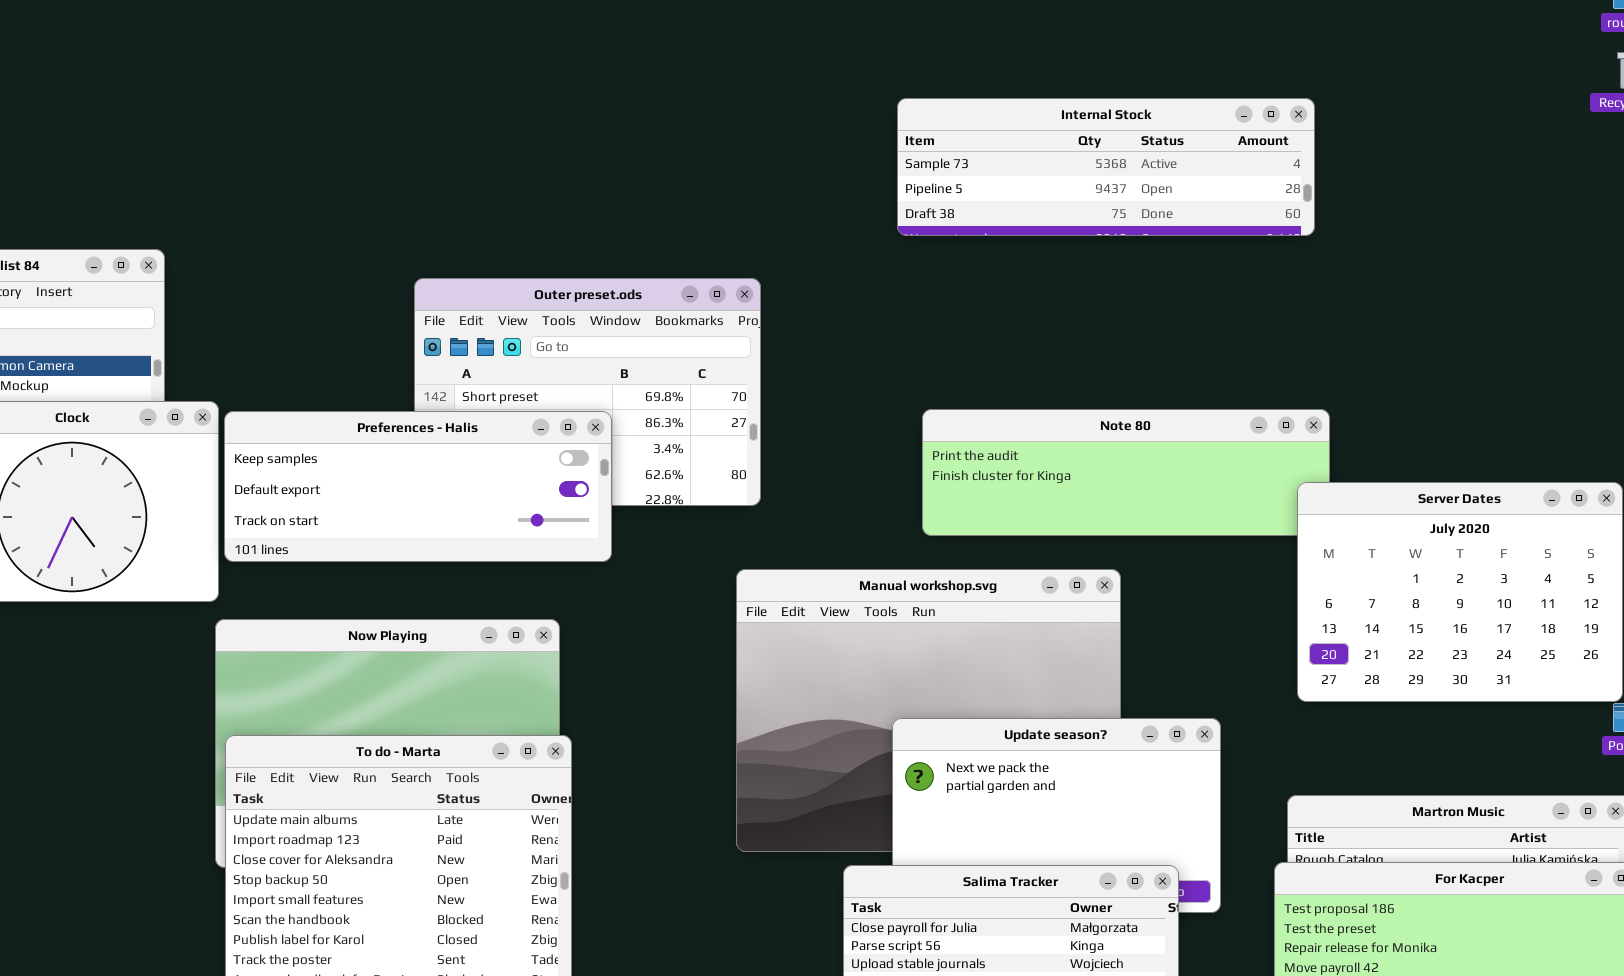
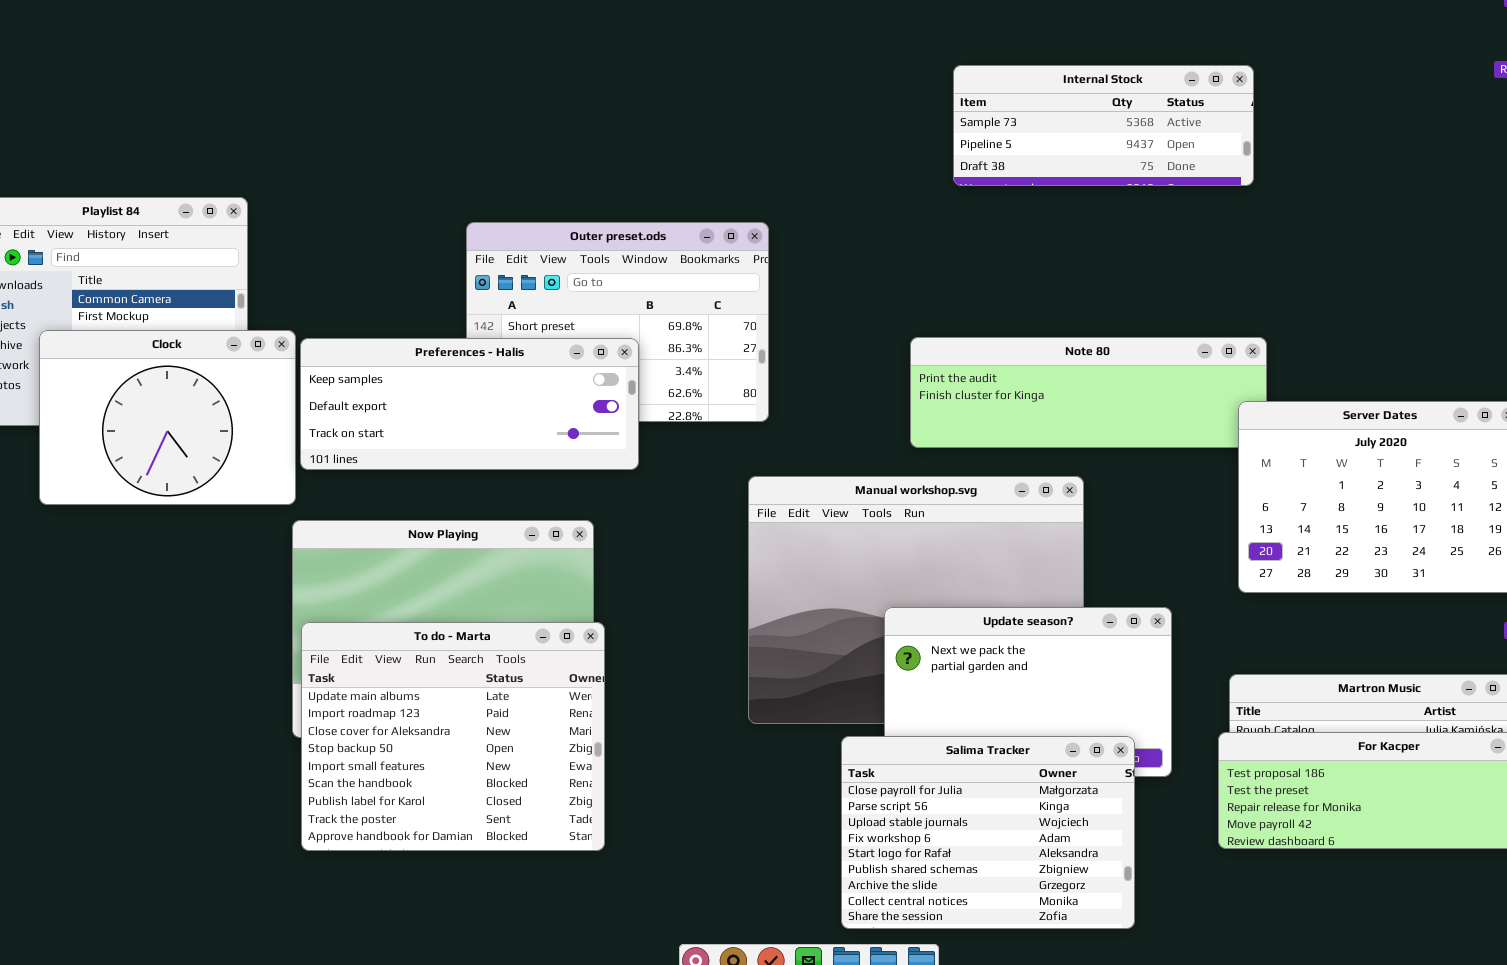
Internal Stock: [897,98,1315,236] -> [953,65,1254,186], resized

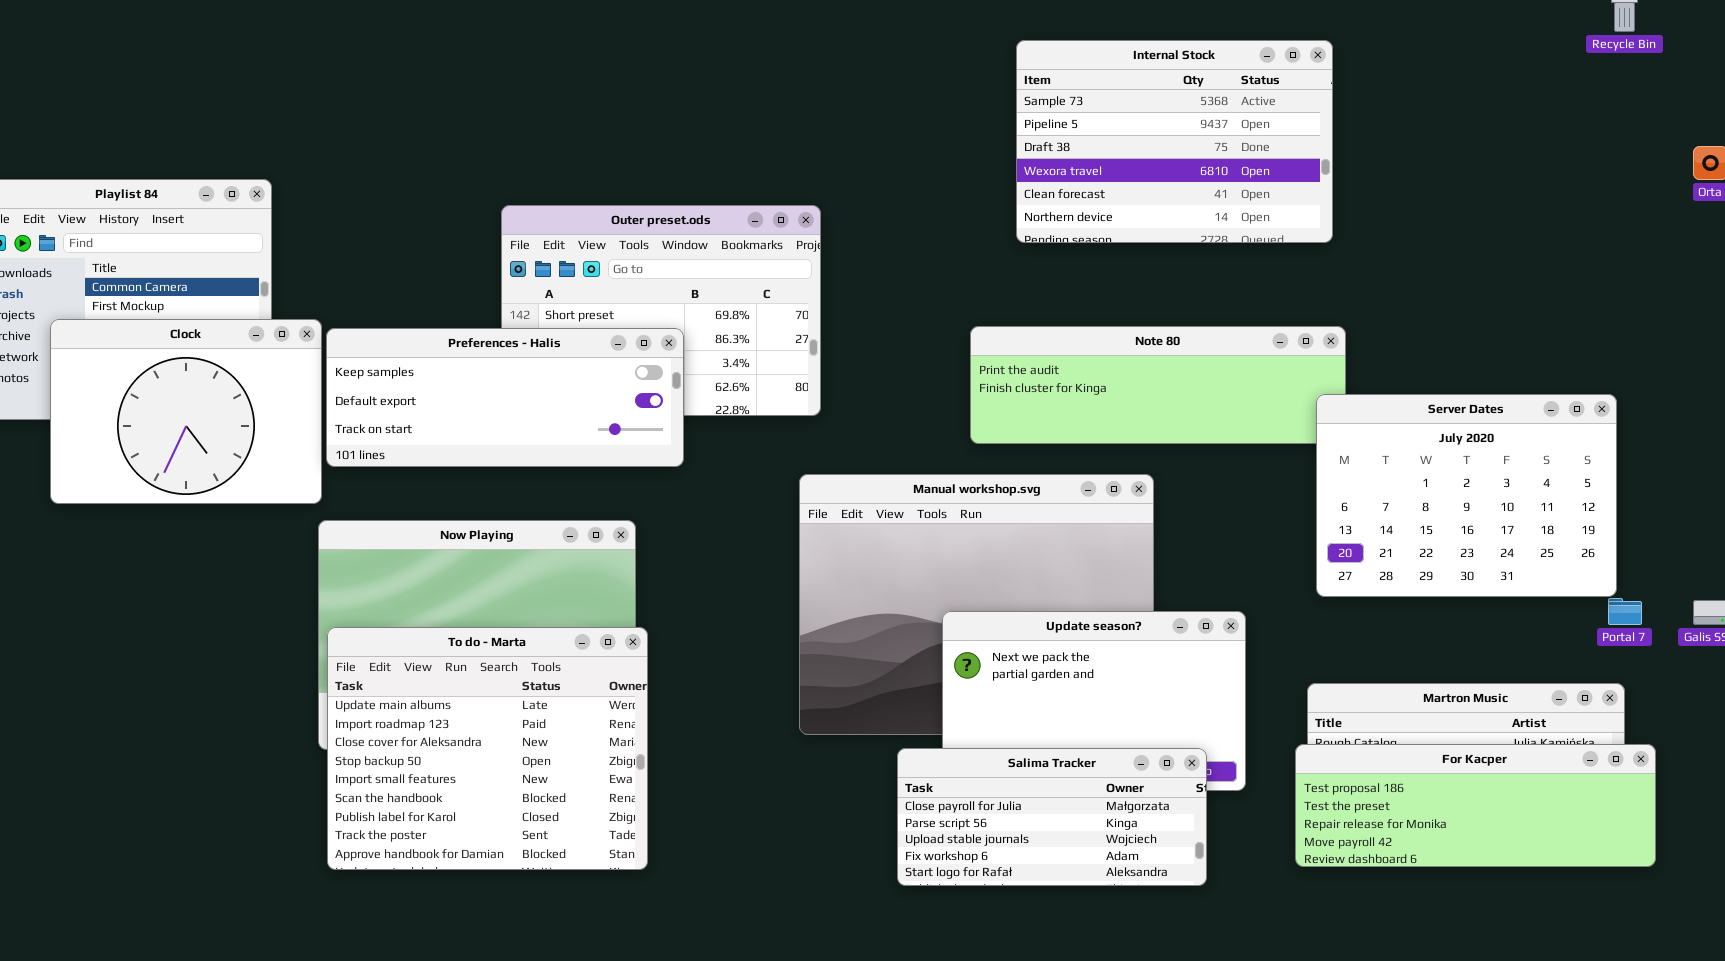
Internal Stock: [953,65,1254,186] -> [1016,40,1333,243], resized
Salima Tracker: [841,736,1135,929] -> [897,748,1207,886], resized

